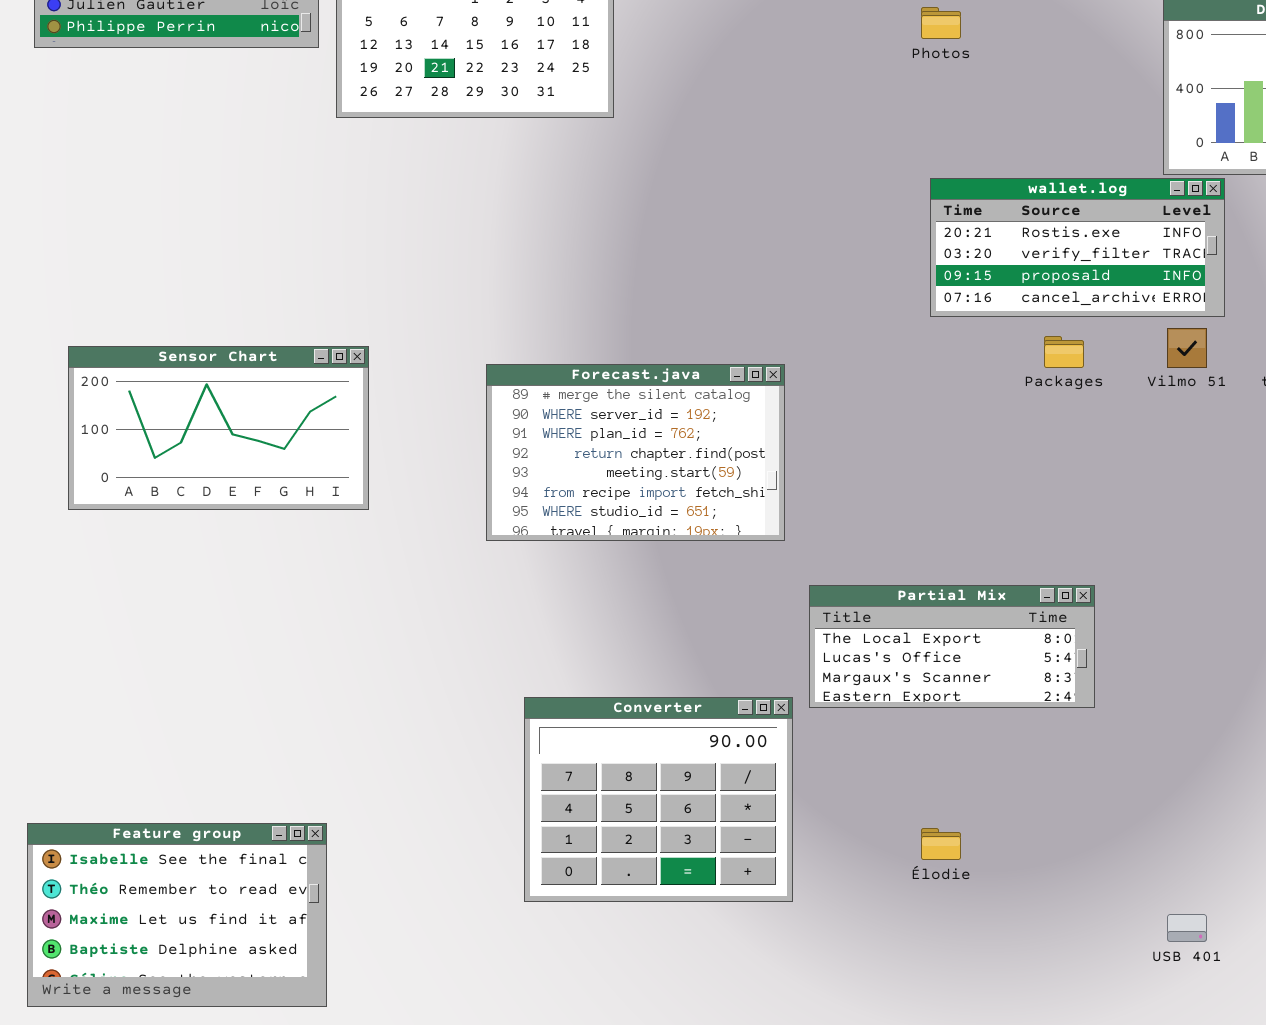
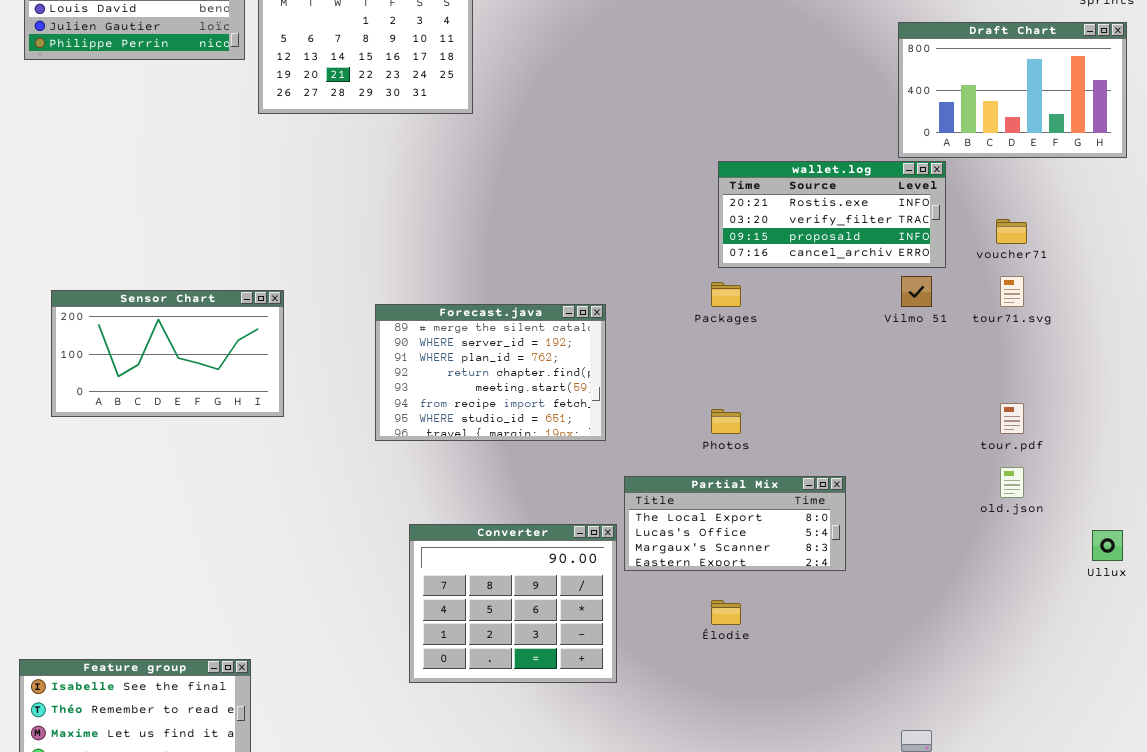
Photos: [921,7,961,39] -> [711,409,741,434], moved
Packages: [1044,336,1084,368] -> [711,282,741,307], moved
Converter: [524,697,793,902] -> [409,524,617,683], moved
Élodie: [921,828,961,860] -> [711,600,741,625], moved

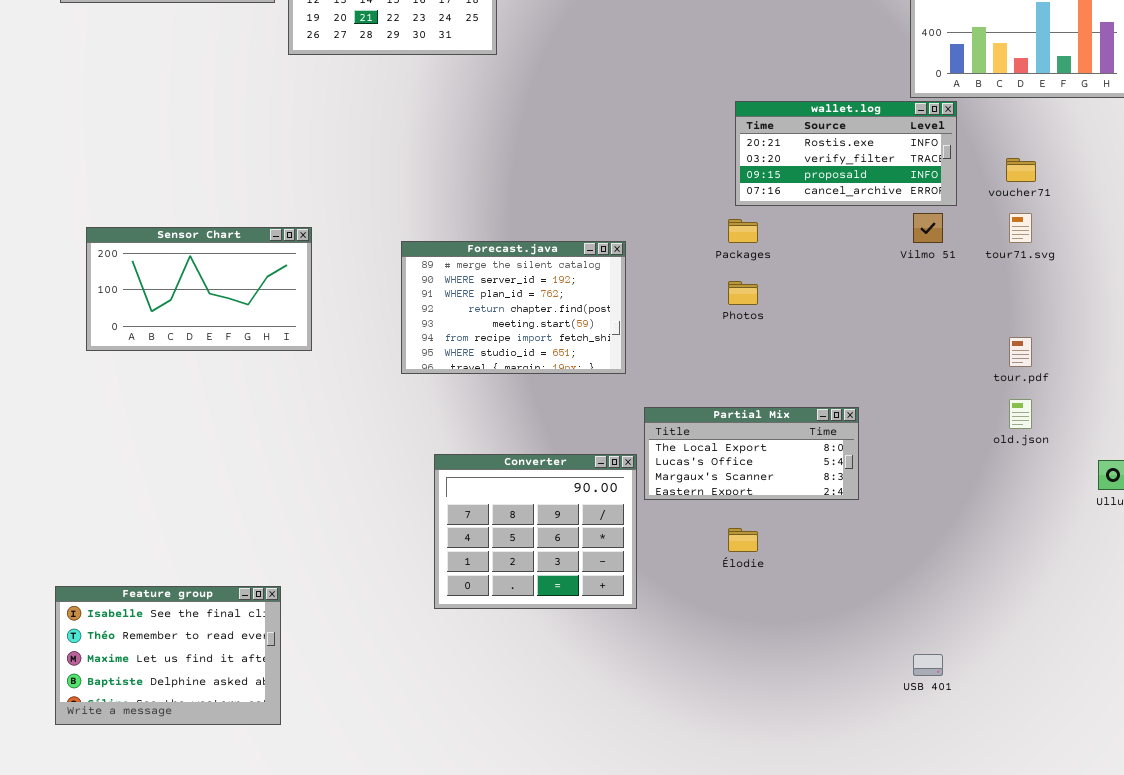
Photos: [711,409,741,434] -> [728,281,758,305], moved

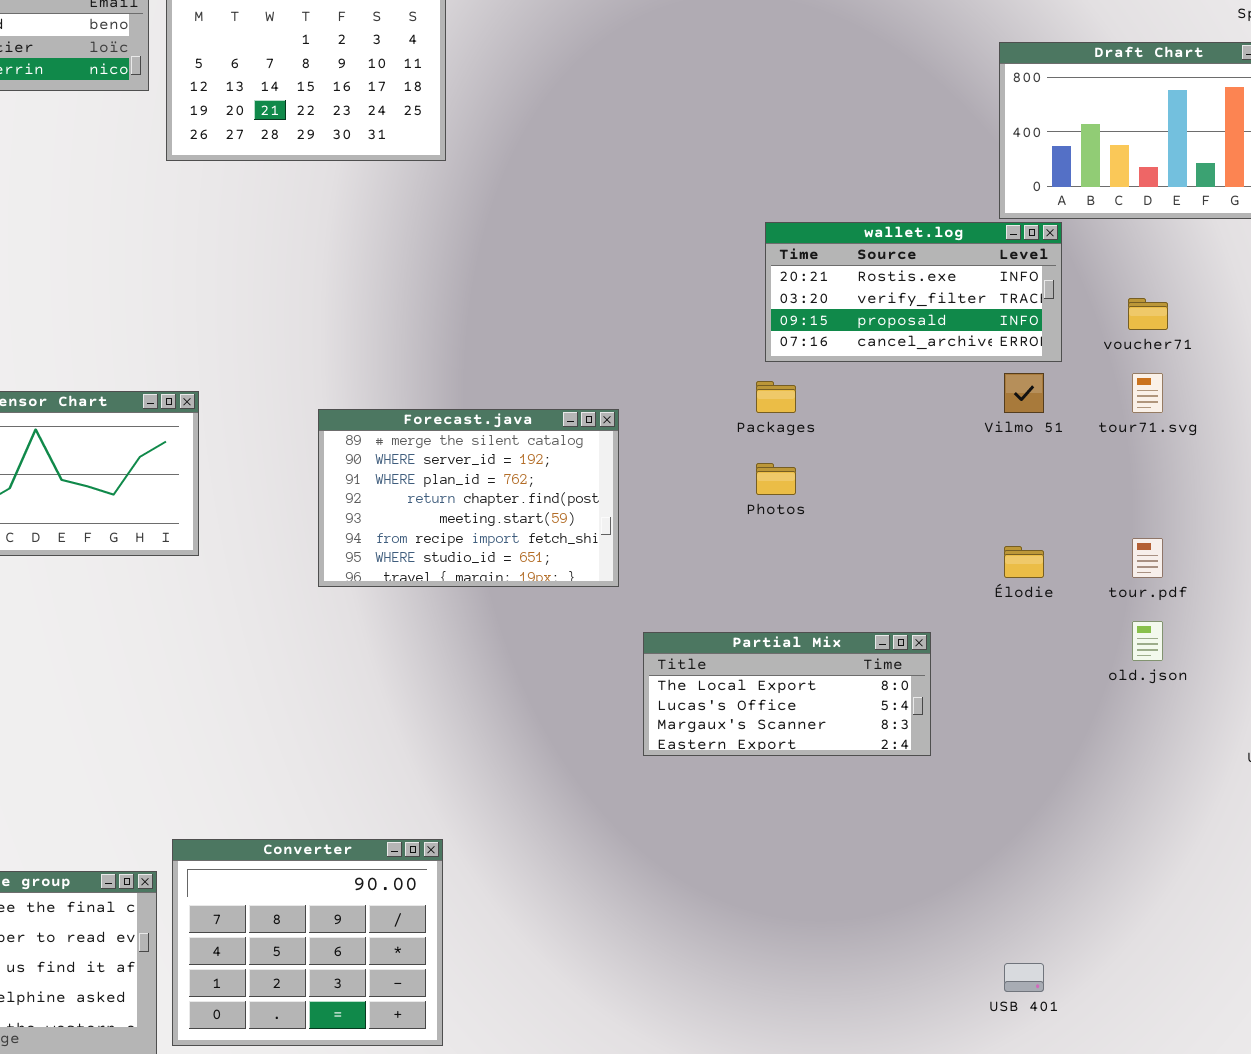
Converter: [434,454,637,609] -> [172,839,443,1046], moved
Élodie: [728,528,758,552] -> [1004,546,1044,578], moved

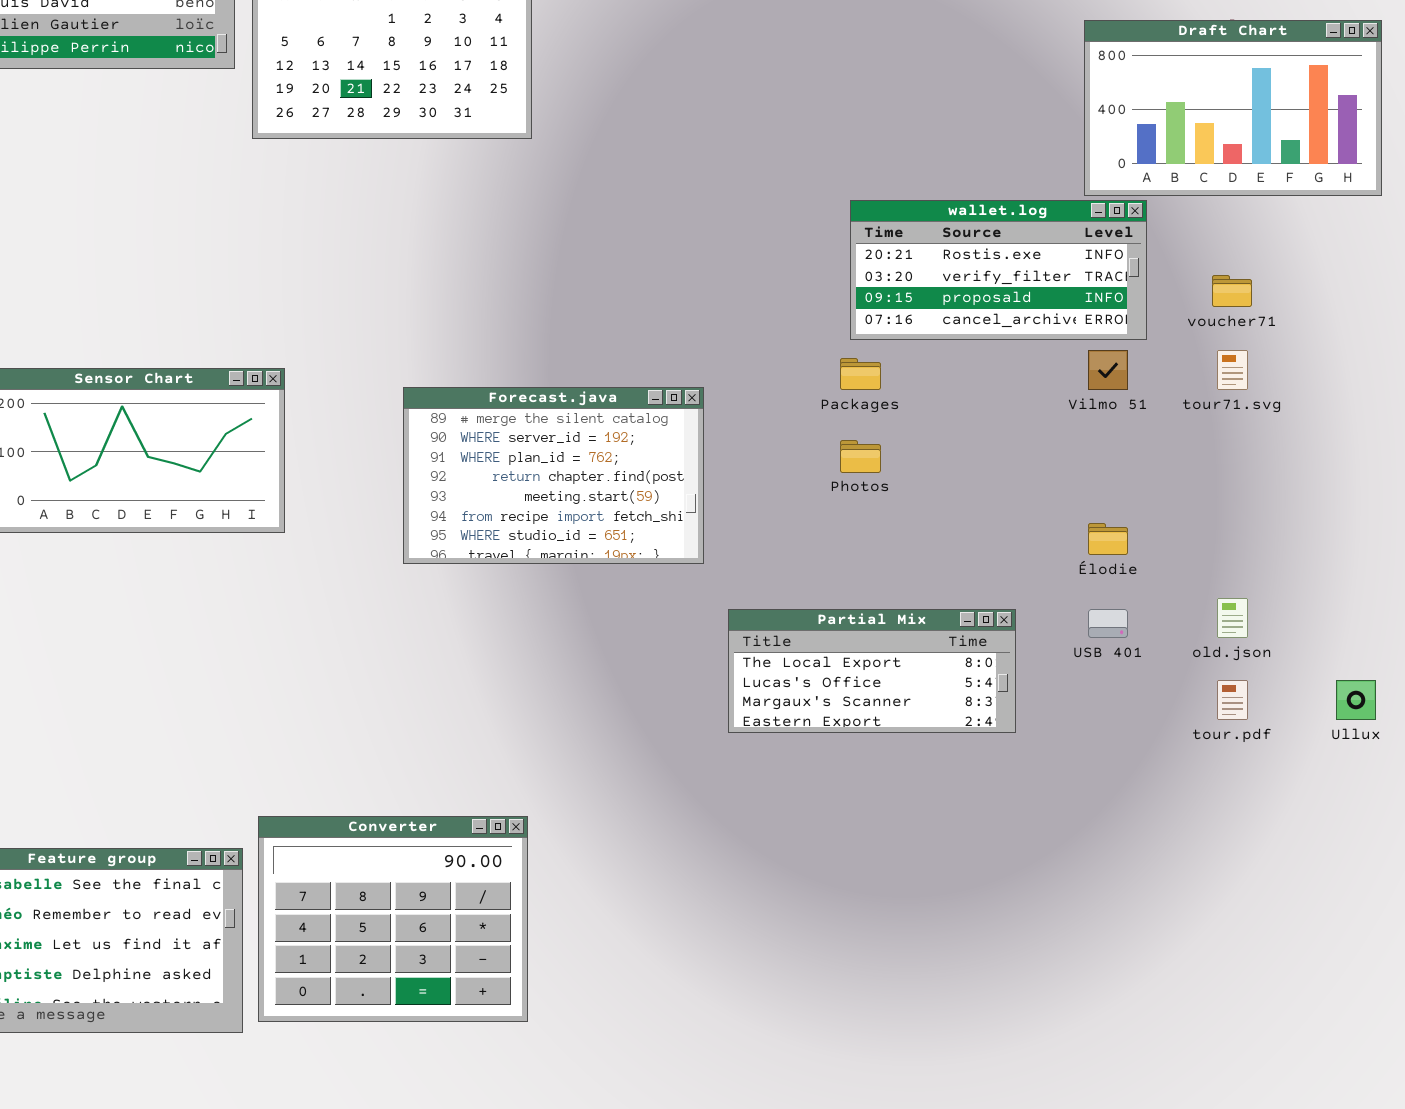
tour.pdf: [1132,538,1163,578] -> [1217,680,1248,720], moved
USB 401: [1004,963,1044,992] -> [1088,609,1128,638], moved

